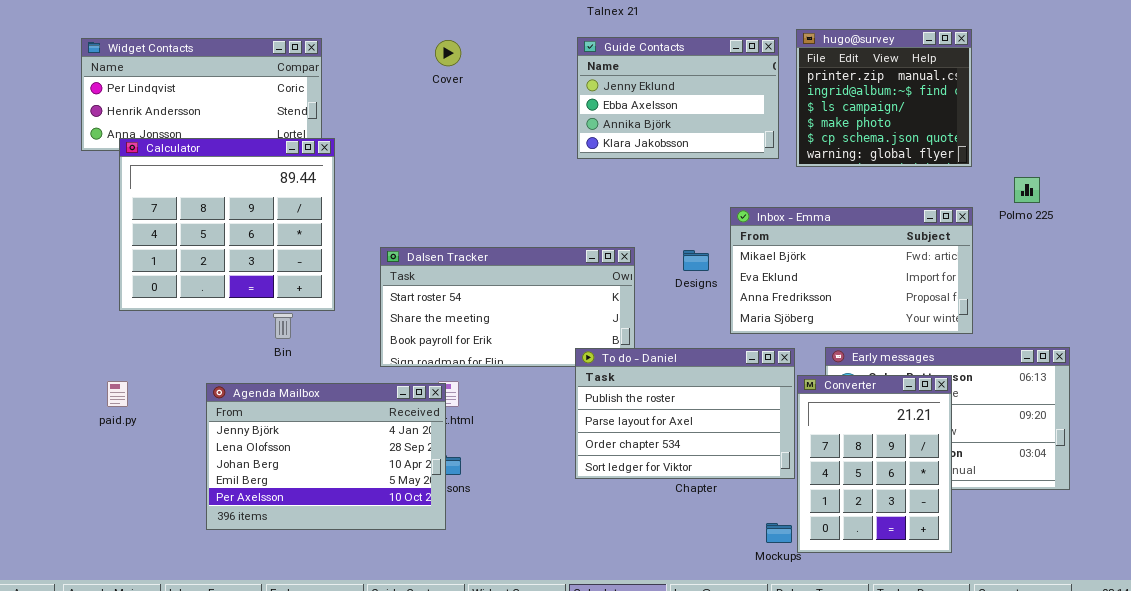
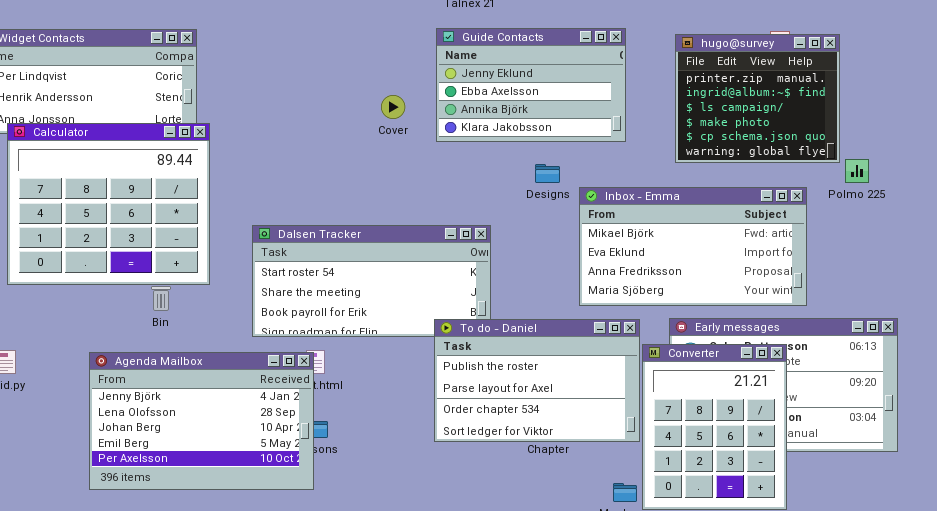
hugo@survey: [796,29,972,167] -> [675,34,840,163], moved
Cover: [435,40,461,66] -> [381,95,405,119], moved
Designs: [683,250,709,271] -> [535,164,560,183], moved

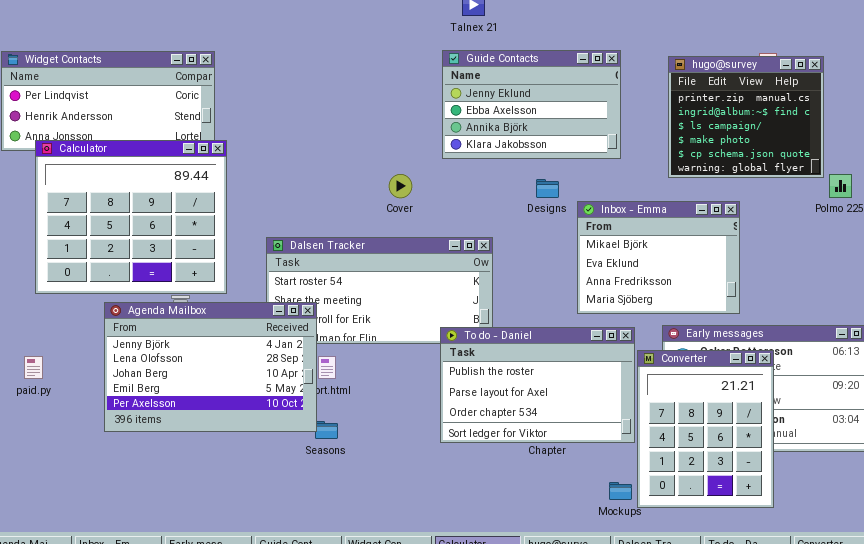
Cover: [381,95,405,119] -> [389,174,412,198], moved
Inbox - Emma: [579,187,807,306] -> [577,201,740,314], resized
Agenda Mailbox: [89,352,314,490] -> [104,302,317,432], moved

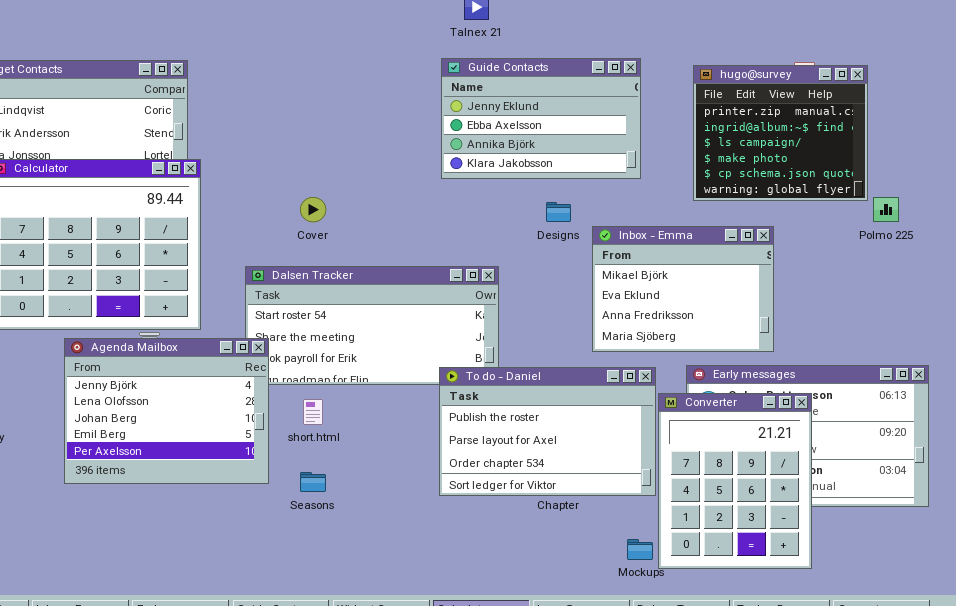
Cover: [389,174,412,198] -> [300,197,326,222], moved
Agenda Mailbox: [104,302,317,432] -> [64,338,269,484], resized

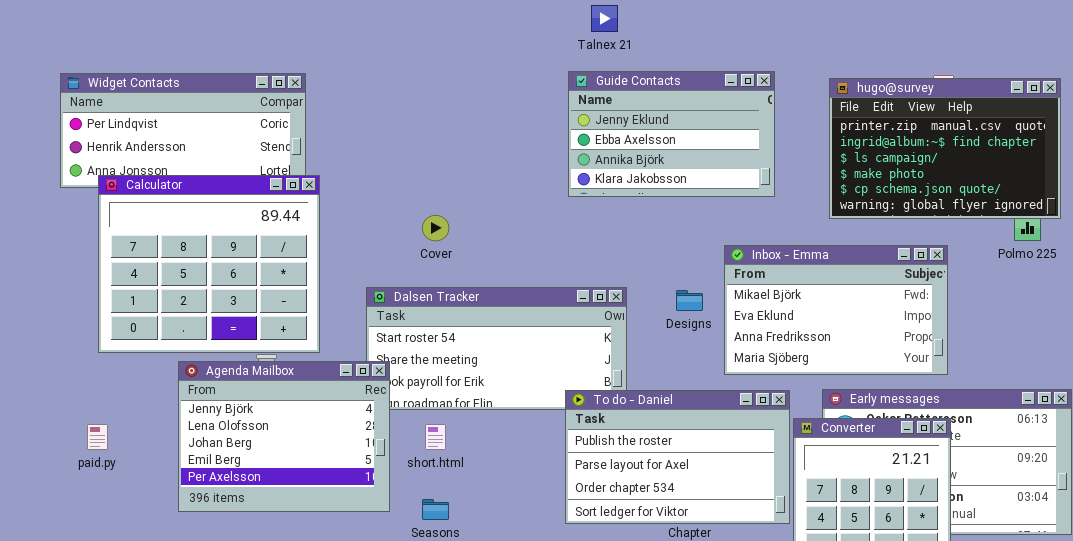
hugo@survey: [693,65,868,201] -> [829,78,1061,219], resized
Designs: [546,202,571,222] -> [676,290,703,311], moved
Inbox - Emma: [592,226,774,352] -> [724,245,948,375], resized

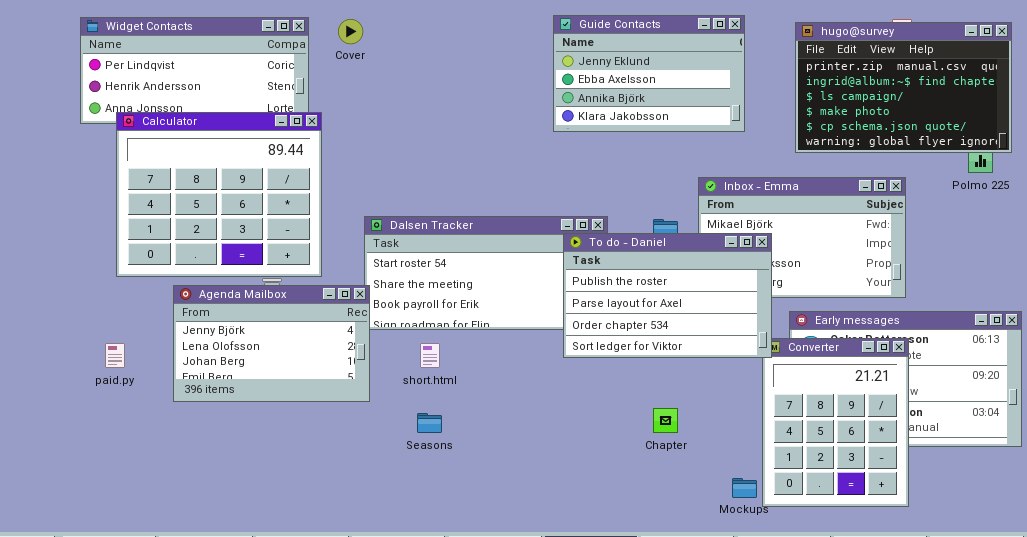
Cover: [422,215,449,241] -> [338,19,363,44], moved
Agenda Mailbox: [178,361,390,512] -> [173,285,370,402], moved, resized
To do - Daniel: [565,390,790,524] -> [563,233,772,358], moved

